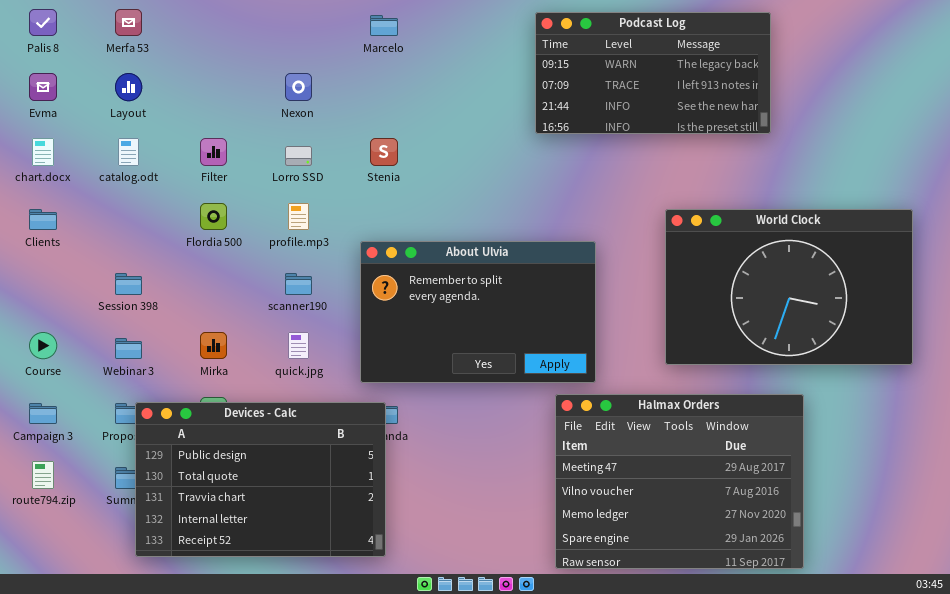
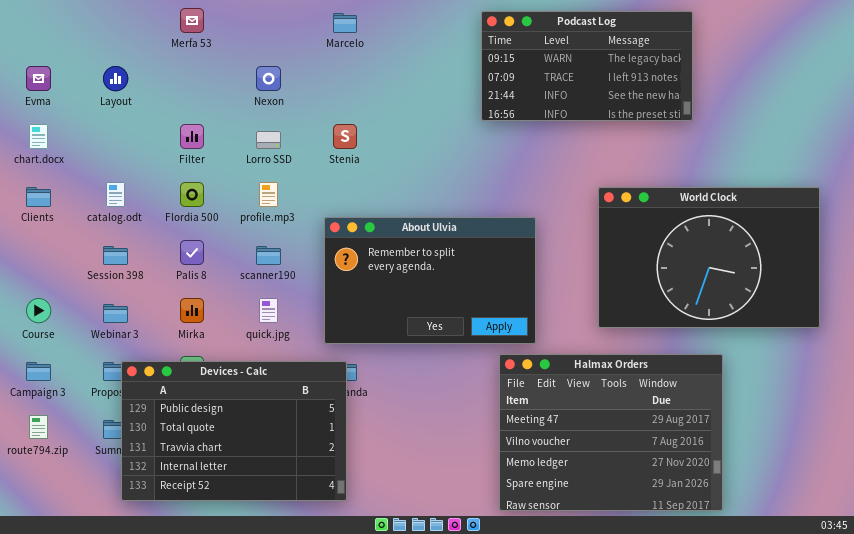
Palis 8: [29,9,57,36] -> [180,240,204,265], moved
Merfa 53: [115,9,142,36] -> [180,8,204,33], moved
catalog.odt: [118,138,139,166] -> [106,182,125,207], moved

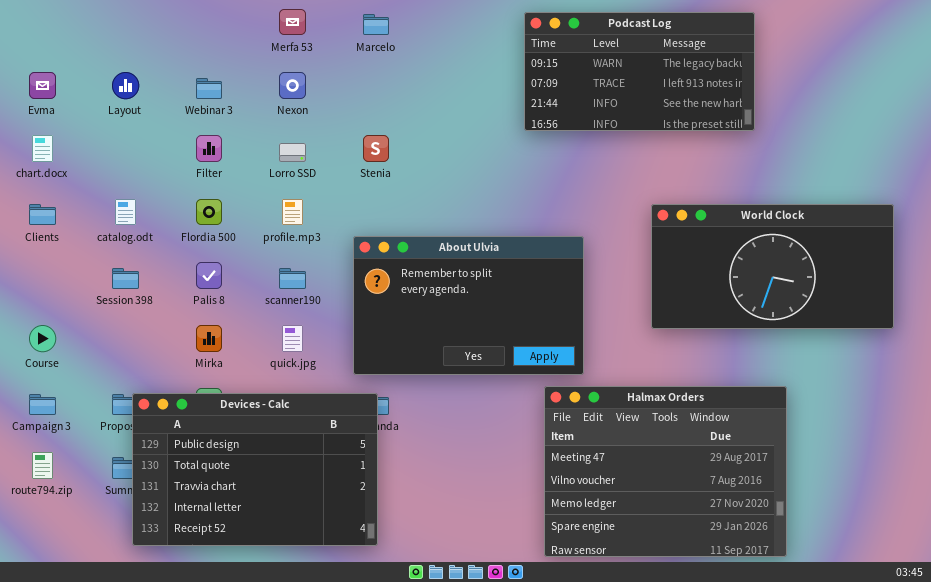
Merfa 53: [180,8,204,33] -> [279,9,306,35], moved
World Clock: [598,187,820,328] -> [651,204,894,329], resized
Webinar 3: [103,304,128,323] -> [196,78,222,99], moved

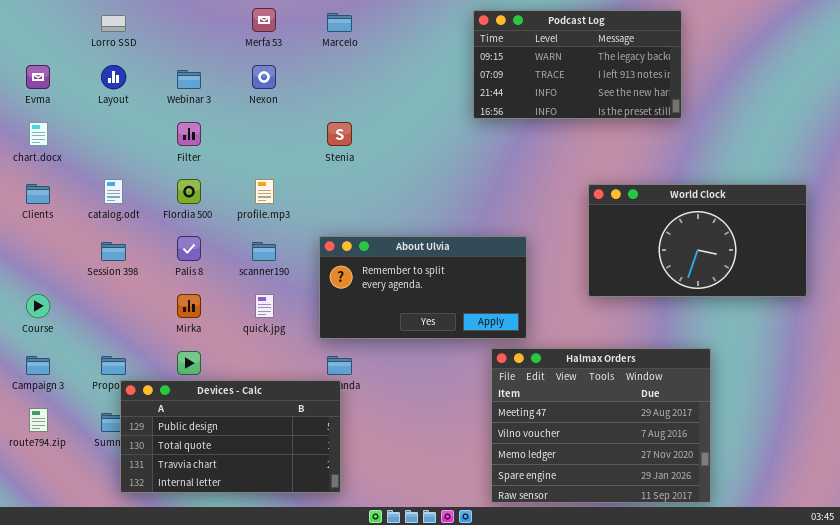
Lorro SSD: [279,143,306,162] -> [101,15,126,32], moved
About Ulvia: [353,236,584,375] -> [319,236,527,339], resized
Devices - Calc: [132,393,378,546] -> [120,380,341,493], resized

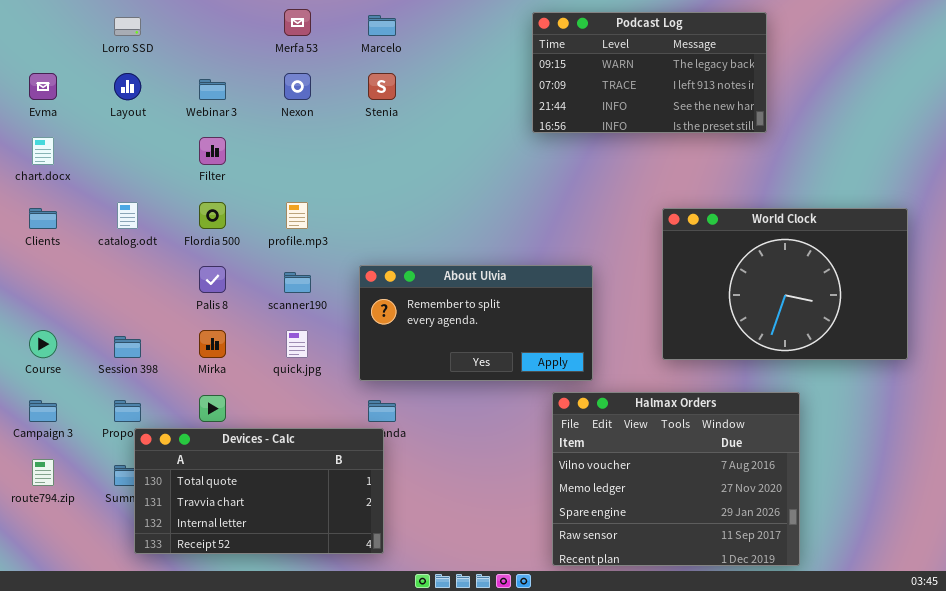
Stenia: [327,122,352,146] -> [368,73,396,100], moved
World Clock: [588,184,807,297] -> [662,208,908,360], resized
Session 398: [101,242,126,261] -> [114,336,141,358], moved
Halmax Orders: [491,348,711,503] -> [552,392,800,566], scrolled down 1 row
Devices - Calc: [120,380,341,493] -> [134,428,384,554], scrolled down 1 row

